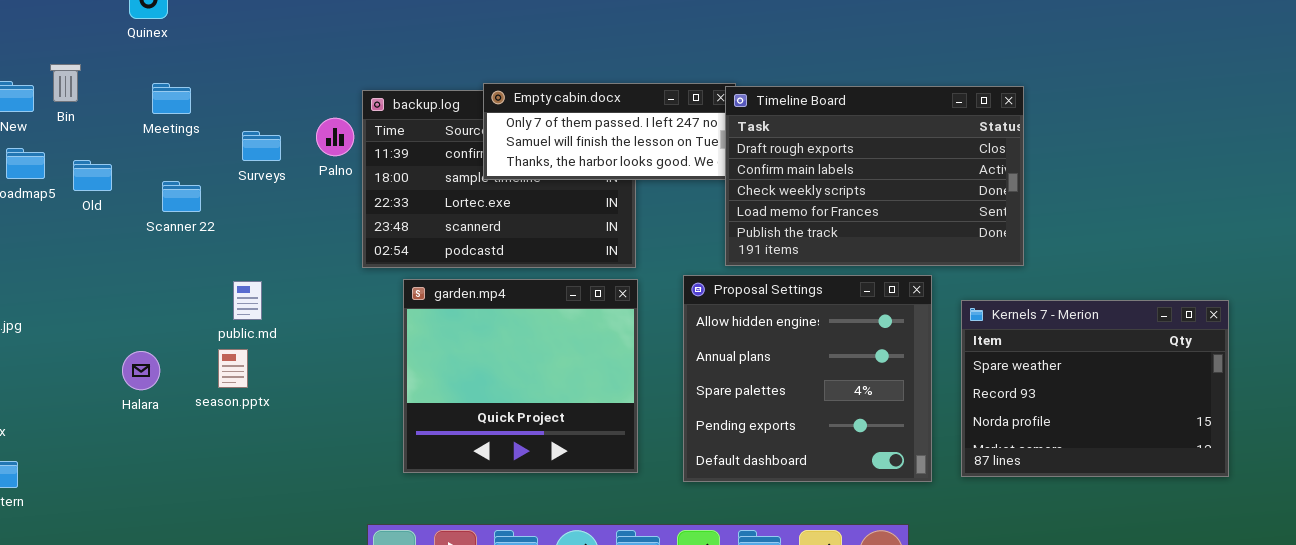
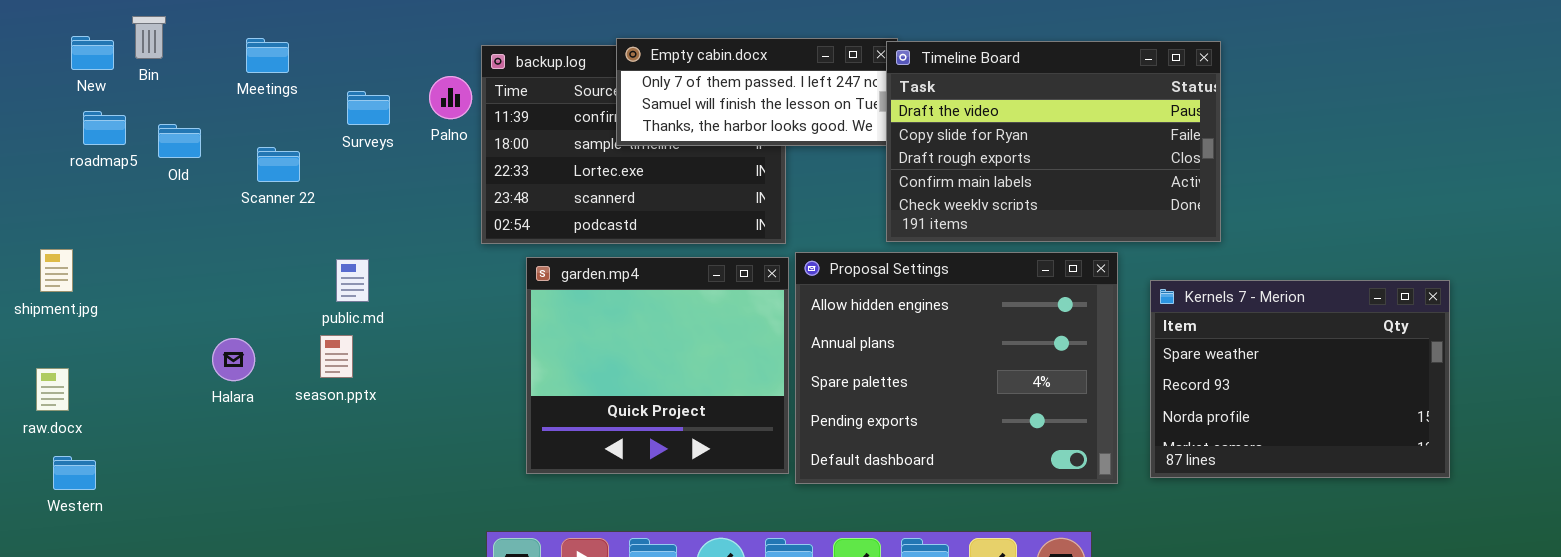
Timeline Board: [725,86,1024,266] -> [886,41,1221,242], scrolled up 2 rows
Proposal Settings: [683,275,932,482] -> [795,252,1118,484], resized

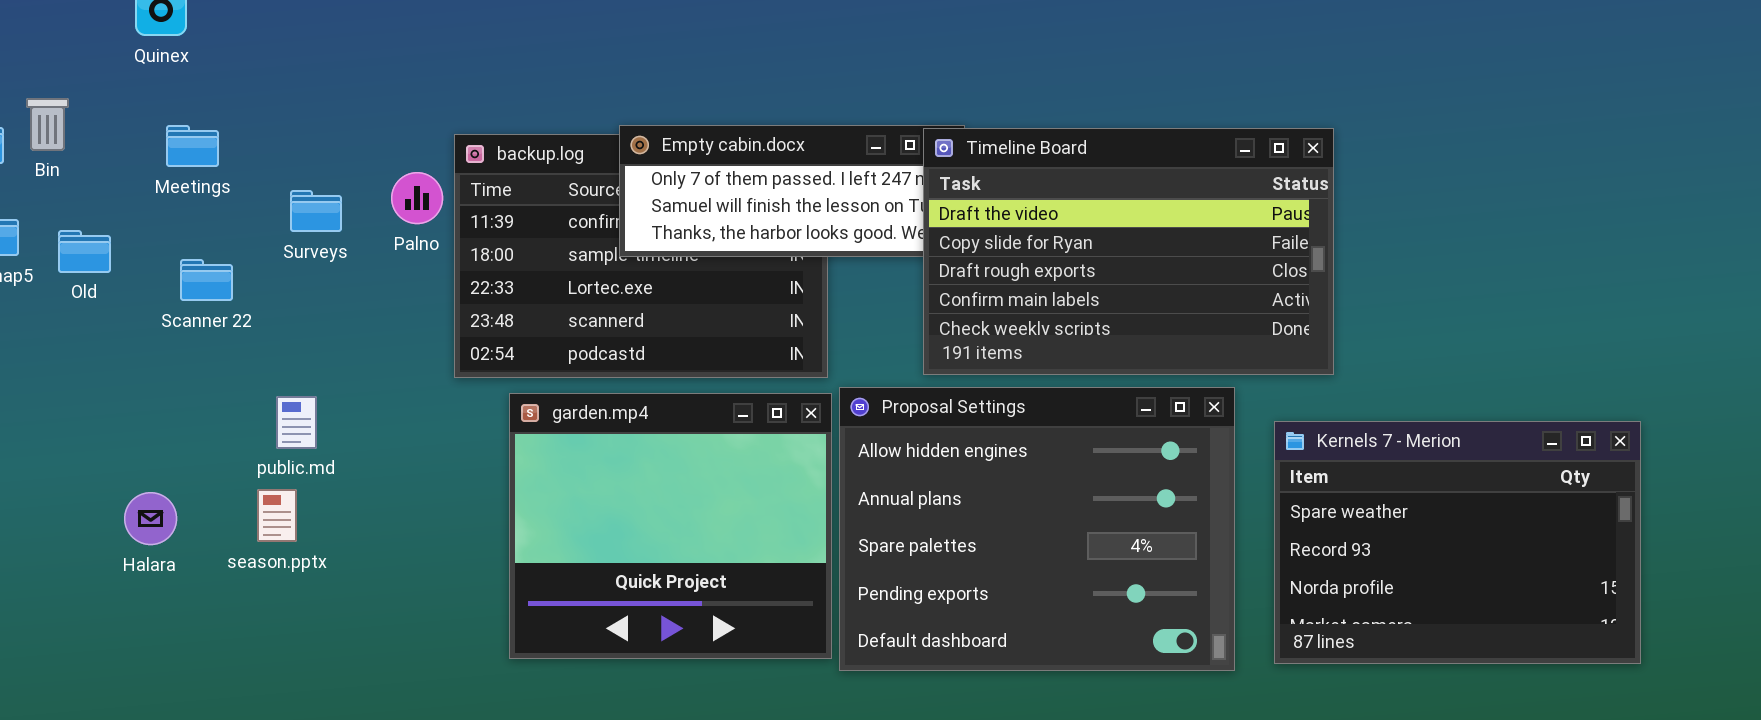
Timeline Board: [886,41,1221,242] -> [923,128,1334,375], moved

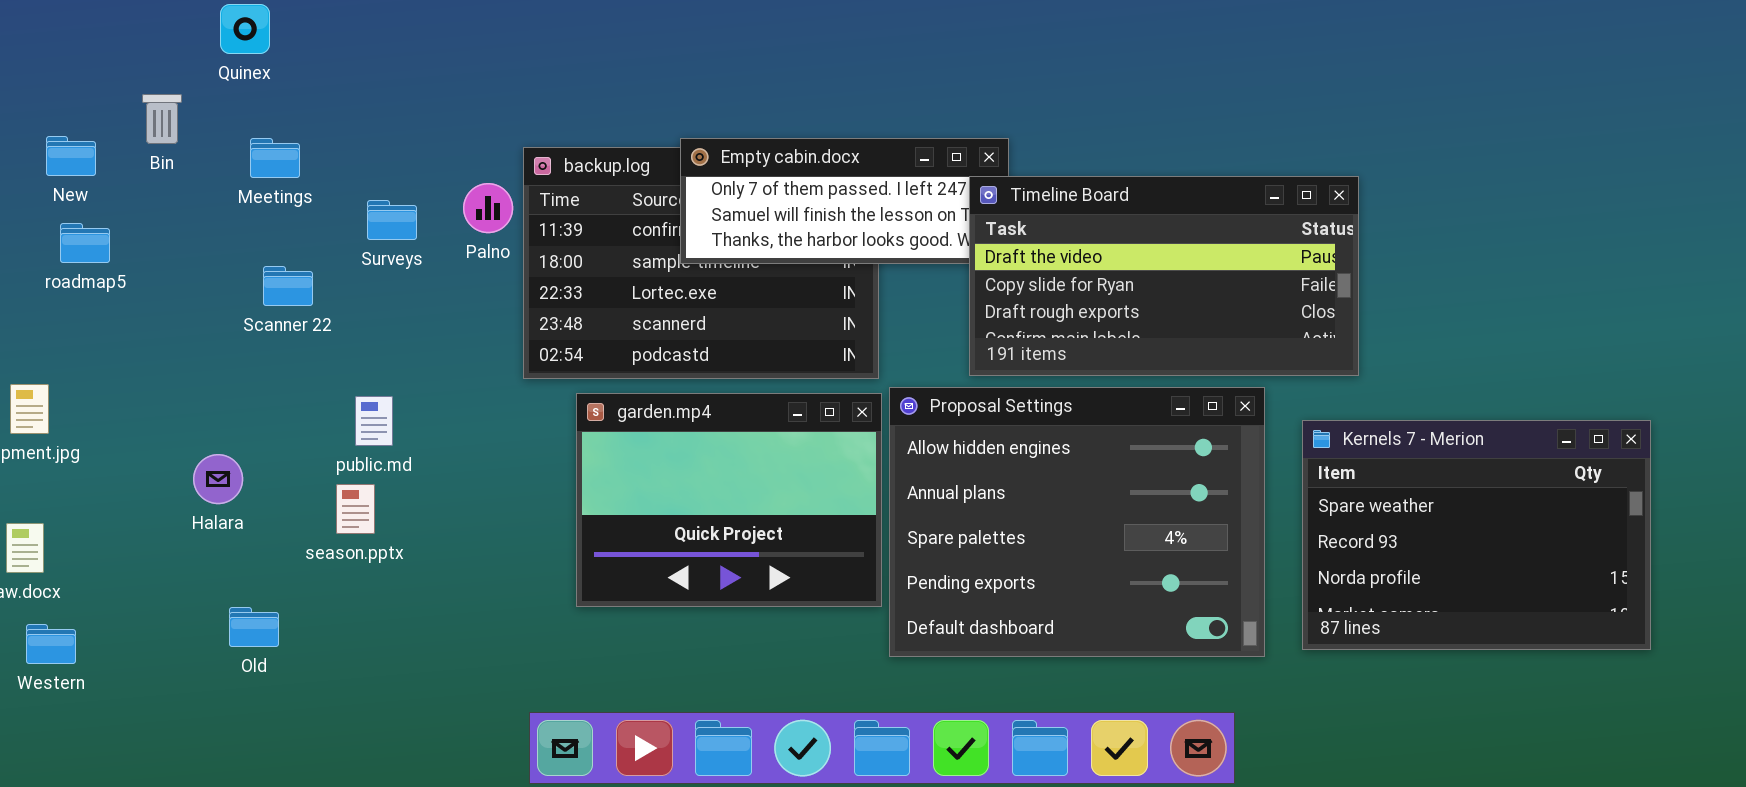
Bin: [26,98,69,151] -> [142,94,182,144], moved
Timeline Board: [923,128,1334,375] -> [969,176,1359,376], resized
Old: [58,230,111,273] -> [229,607,279,647], moved
garden.mp4: [509,393,832,659] -> [576,393,882,607], resized
Halara: [124,492,177,545] -> [193,454,243,504], moved

